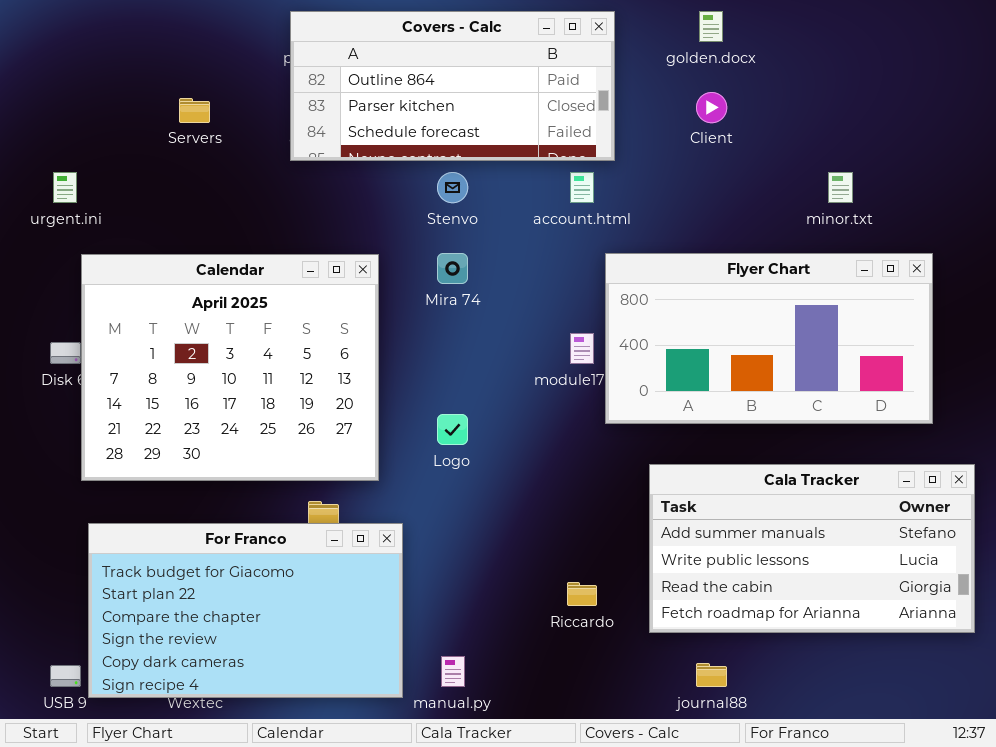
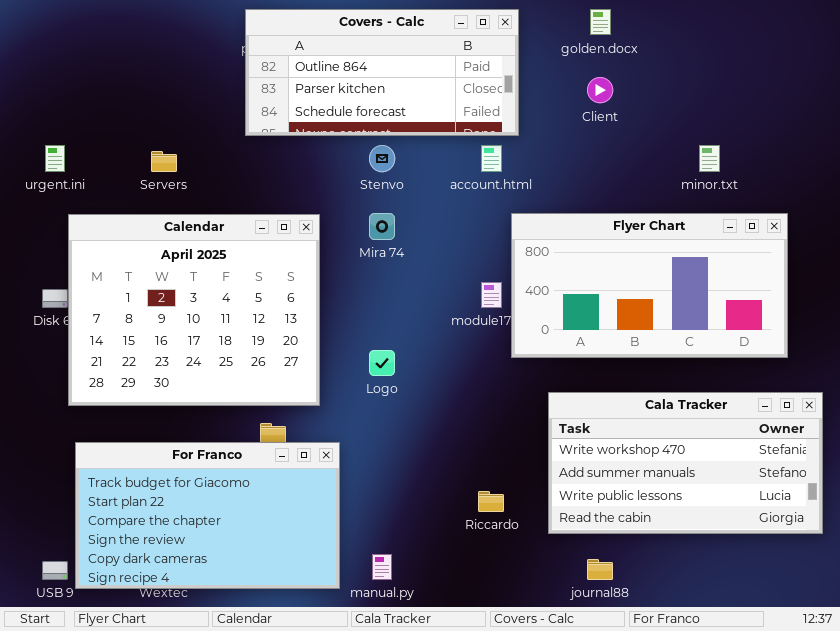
Servers: [179,98,210,123] -> [151,151,177,172], moved
Cala Tracker: [649,464,975,633] -> [548,392,823,534], scrolled up 1 row

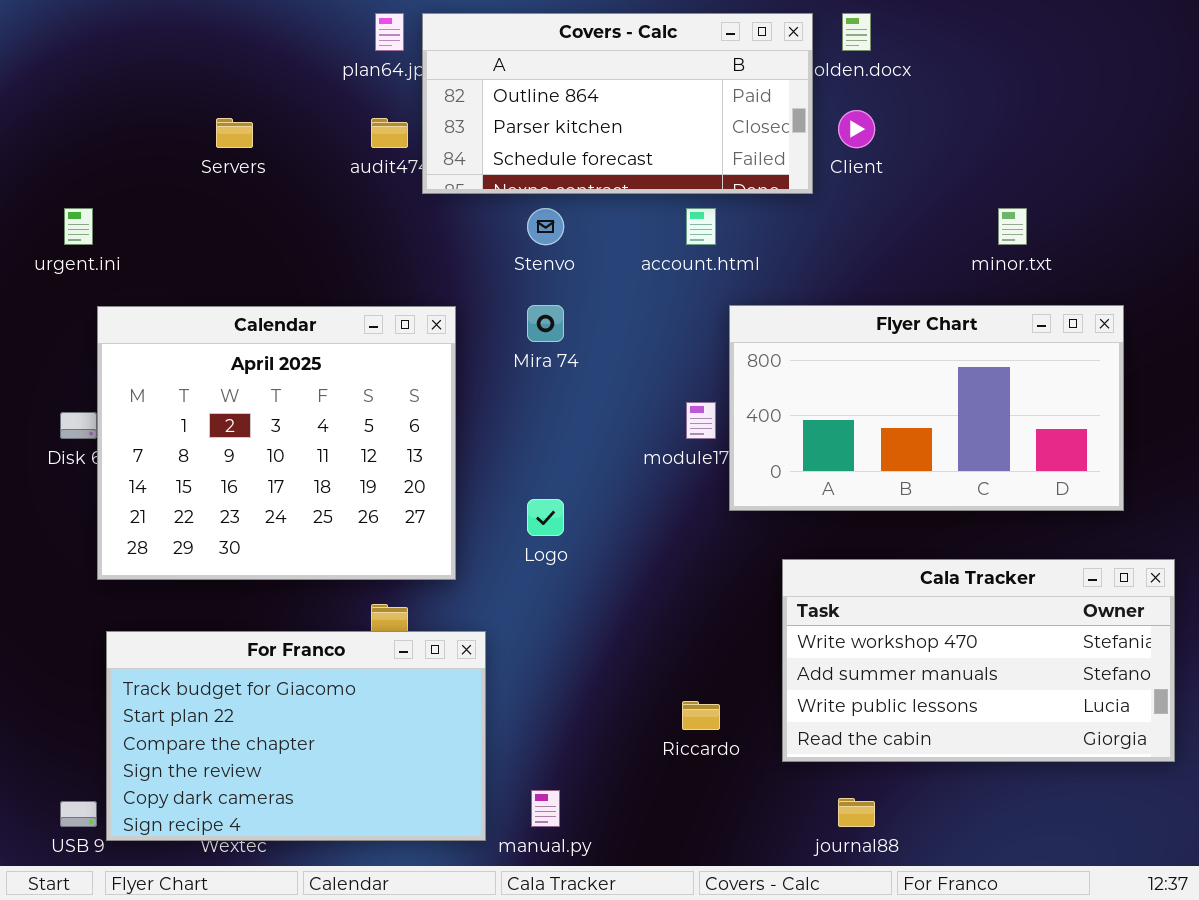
Covers - Calc: [245,9,519,136] -> [422,13,813,194], moved
Servers: [151,151,177,172] -> [216,118,253,148], moved

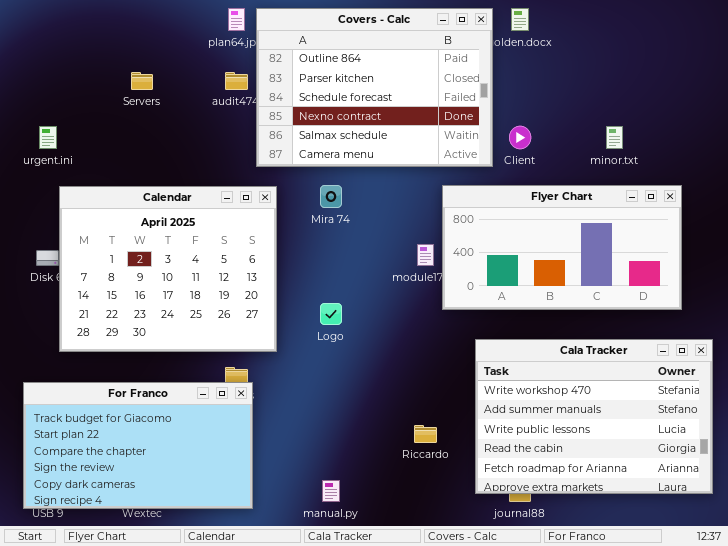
Covers - Calc: [422,13,813,194] -> [256,8,493,167], resized
Client: [838,110,875,148] -> [509,126,531,149], moved
Cala Tracker: [782,559,1175,762] -> [475,339,713,494], resized
For Franco: [106,631,486,841] -> [23,382,253,509], moved

